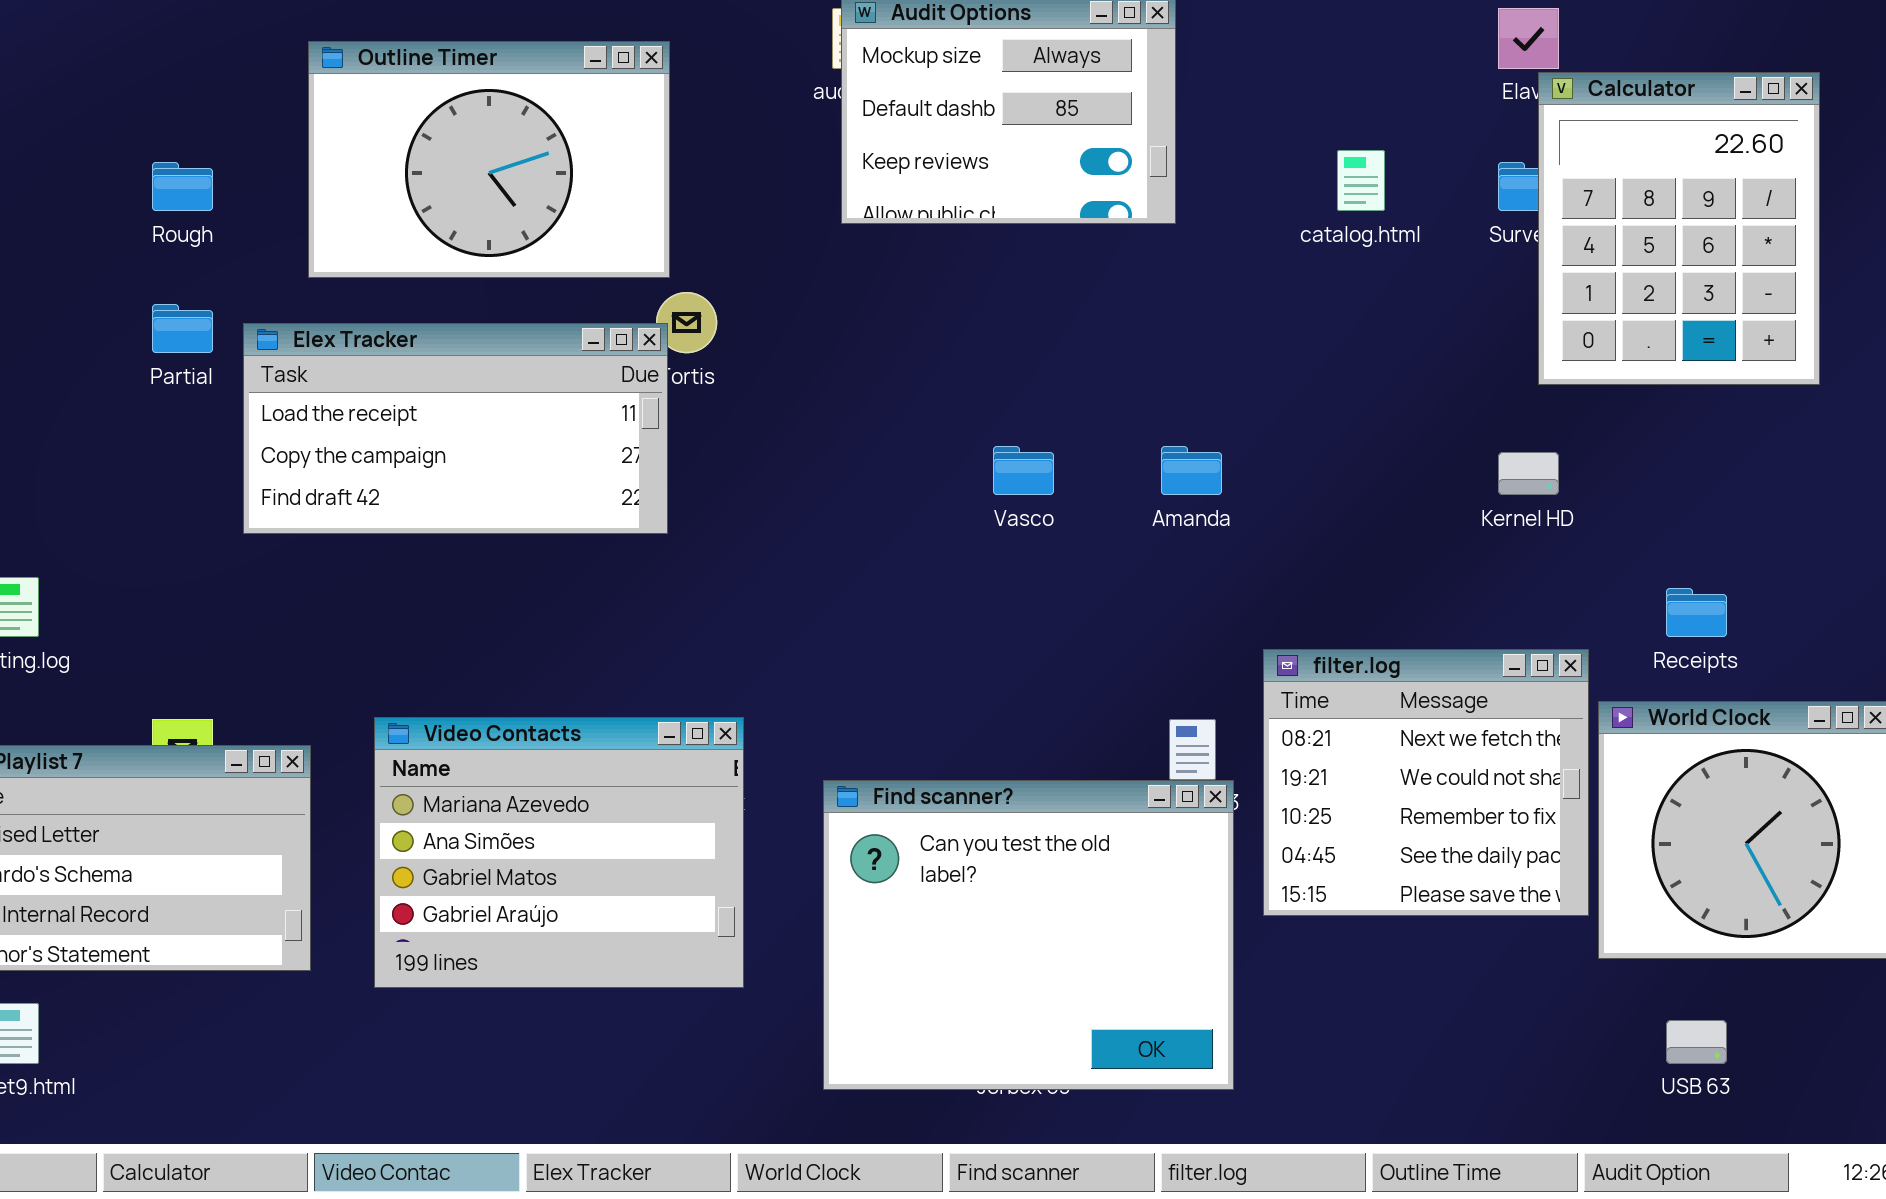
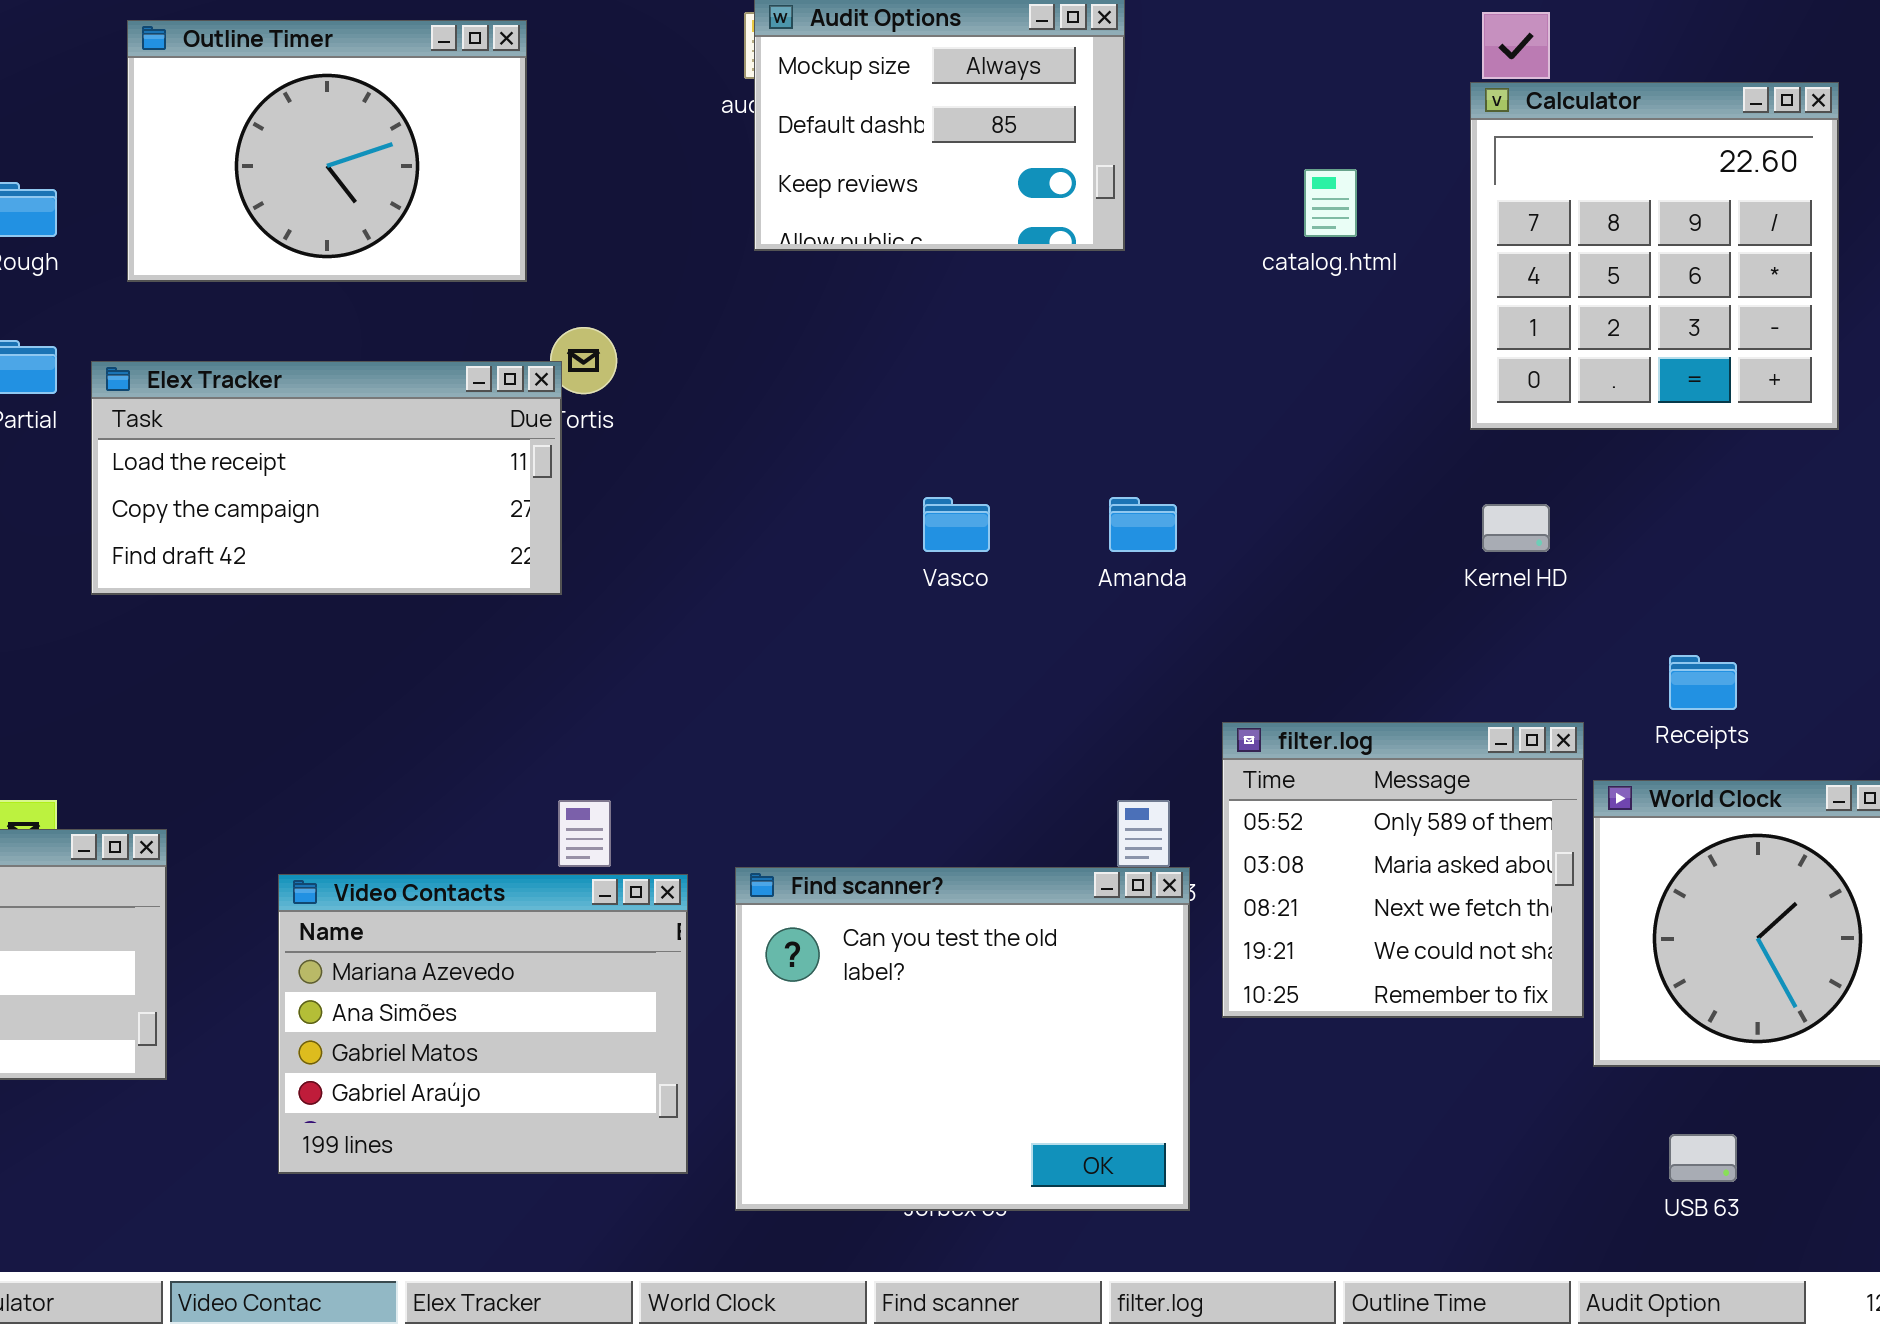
Outline Timer: [308,41,670,278] -> [127,20,527,282], moved
Calculator: [1538,72,1820,385] -> [1470,82,1839,430], resized
filter.log: [1263,649,1589,916] -> [1222,722,1584,1018], scrolled up 2 rows
Video Contacts: [374,717,744,988] -> [278,874,688,1174], moved

